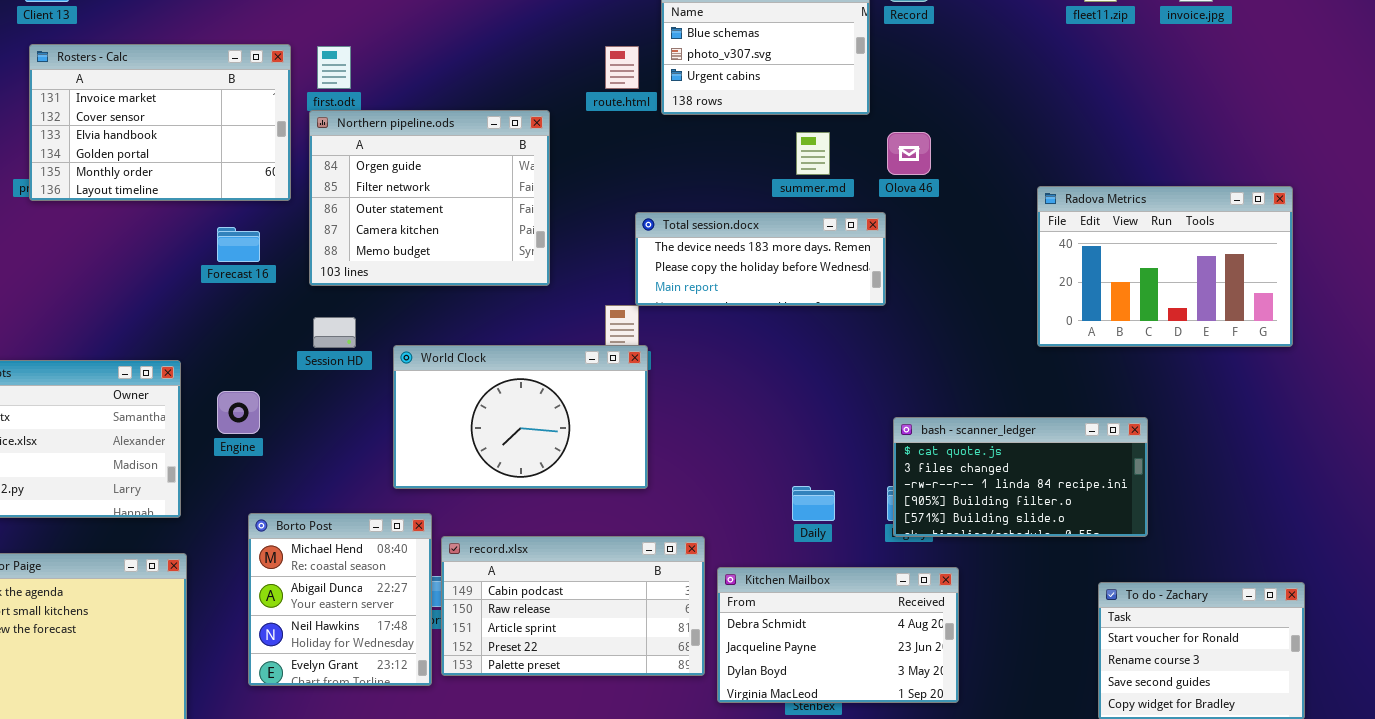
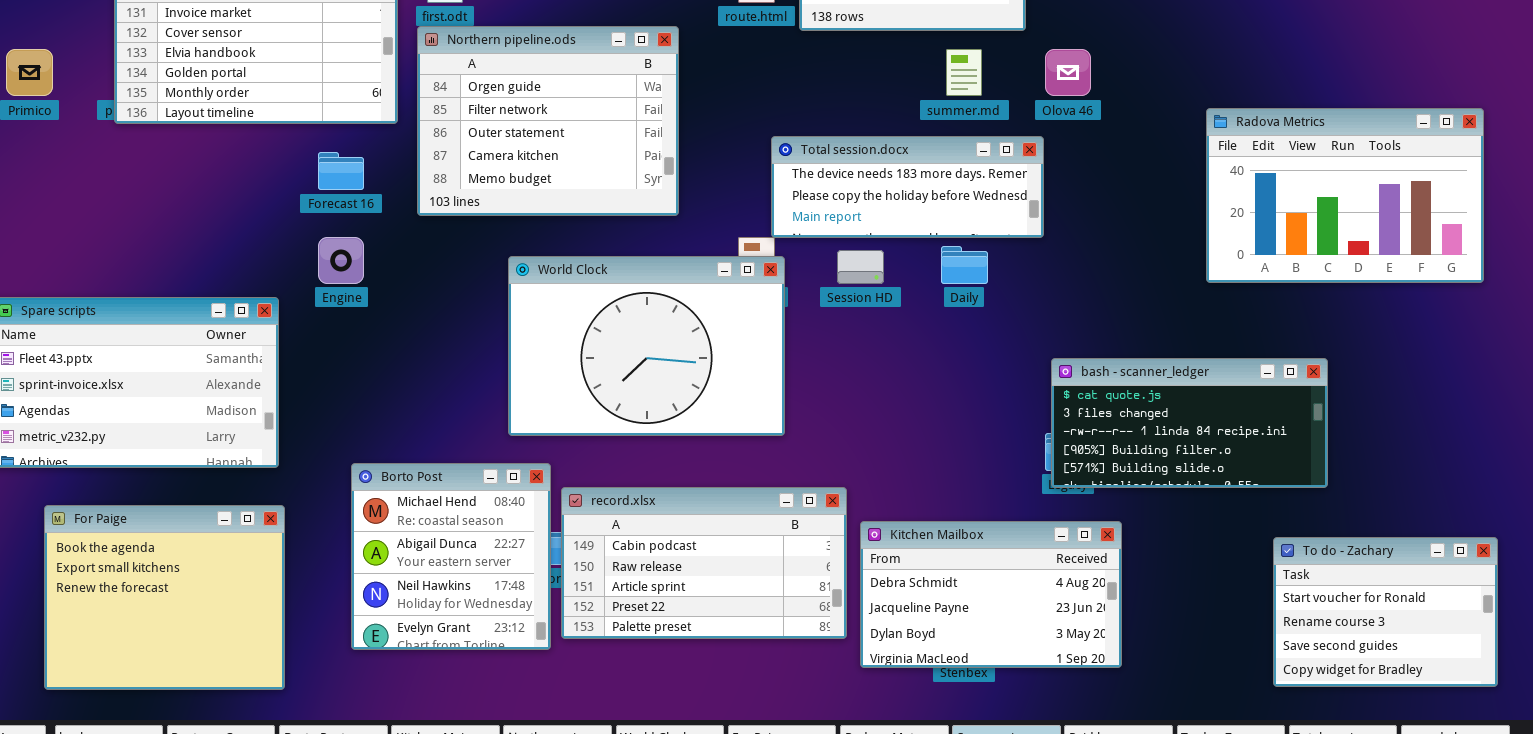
Session HD: [313,317,356,348] -> [837,250,884,284], moved
World Clock: [393,345,648,489] -> [508,256,785,436], resized
Engine: [217,391,260,434] -> [318,237,364,284], moved
Daily: [792,486,835,521] -> [941,246,988,284], moved

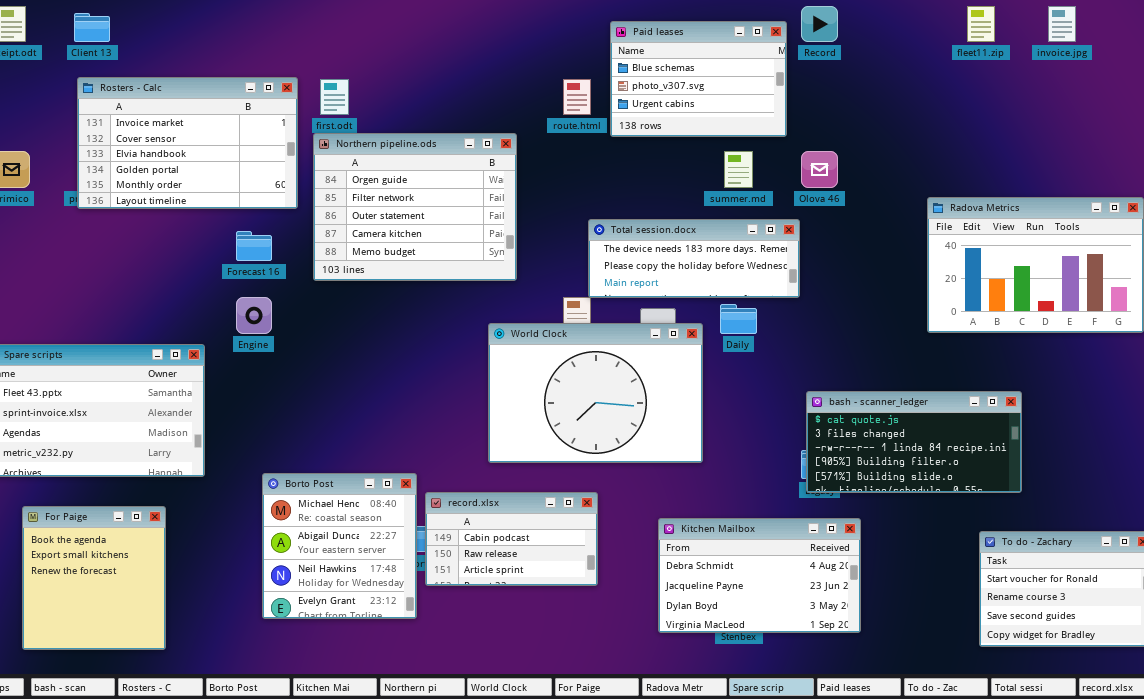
World Clock: [508,256,785,436] -> [488,323,703,463], moved
record.xlsx: [561,487,847,639] -> [425,492,598,586], resized
For Paige: [44,505,285,690] -> [22,506,166,650], resized

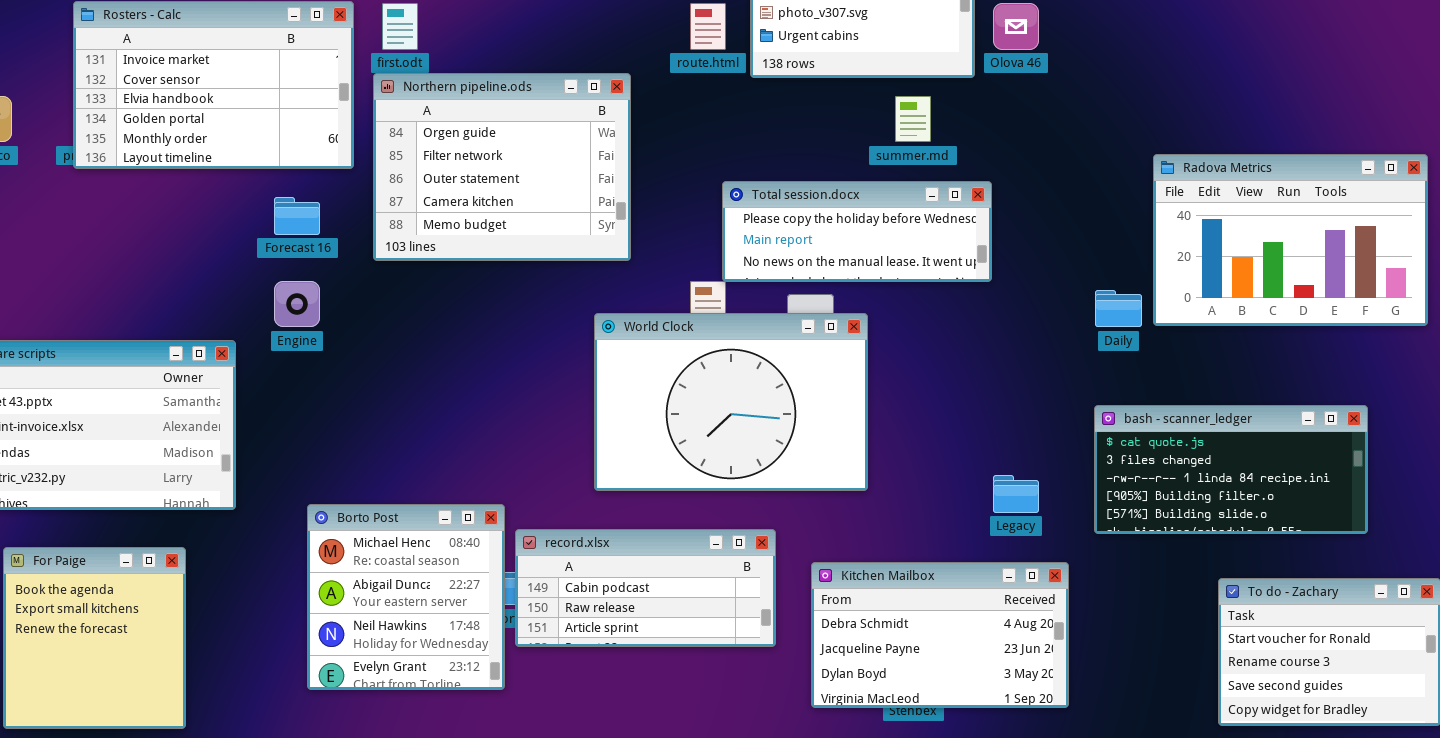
Olova 46: [801,151,838,188] -> [993,3,1039,50], moved
Total session.docx: [588,219,800,298] -> [722,181,992,282], scrolled down 1 row
Daily: [720,304,757,334] -> [1095,290,1142,327], moved
bash - scanner_ledger: [806,391,1022,493] -> [1094,405,1368,534], moved
record.xlsx: [425,492,598,586] -> [515,529,776,647], resized

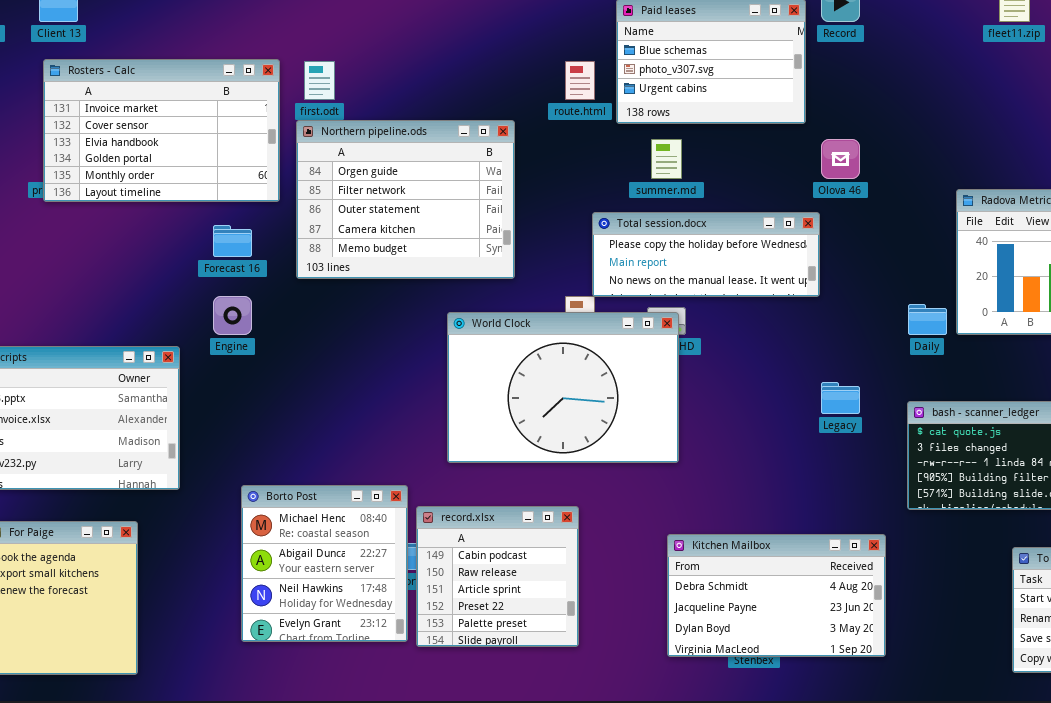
Olova 46: [993,3,1039,50] -> [821,139,860,179], moved
summer.md: [895,96,931,142] -> [651,139,682,179], moved
World Clock: [594,313,868,491] -> [447,312,679,463], moved
Legacy: [993,475,1039,513] -> [821,382,860,414], moved
record.xlsx: [515,529,776,647] -> [416,506,579,647], resized

